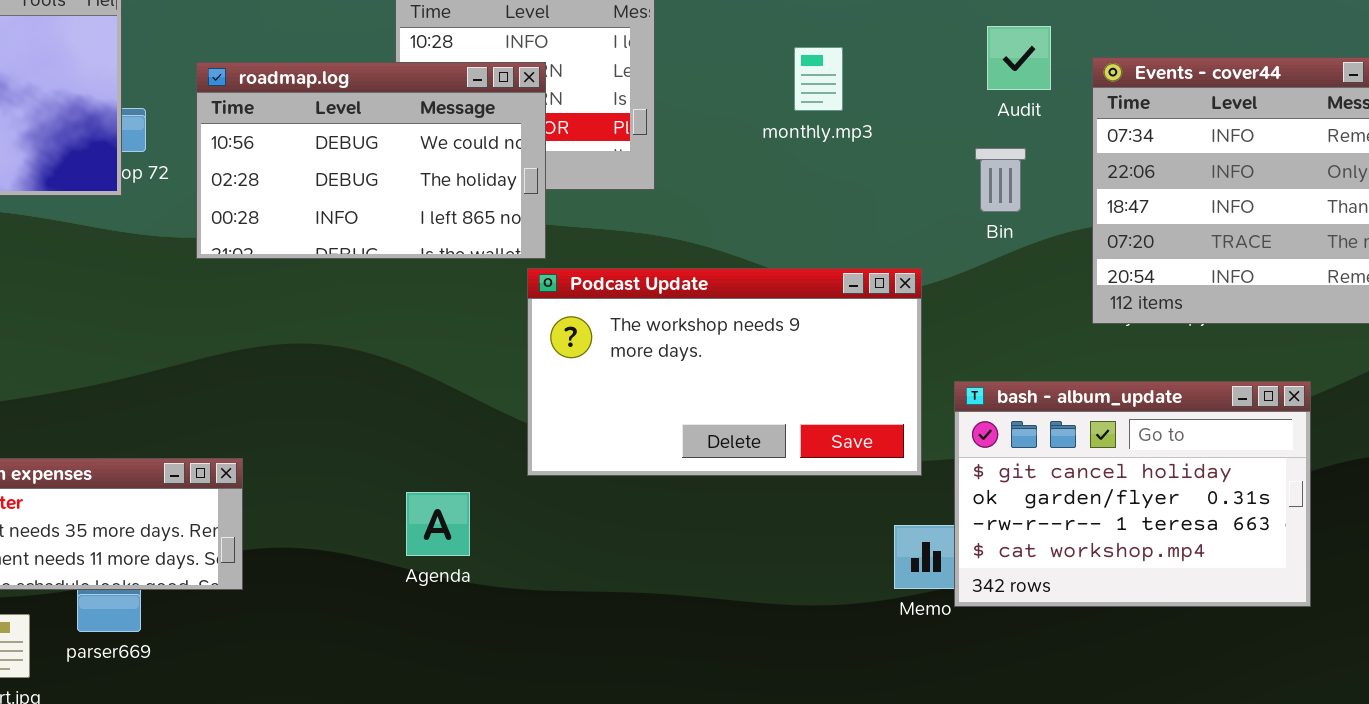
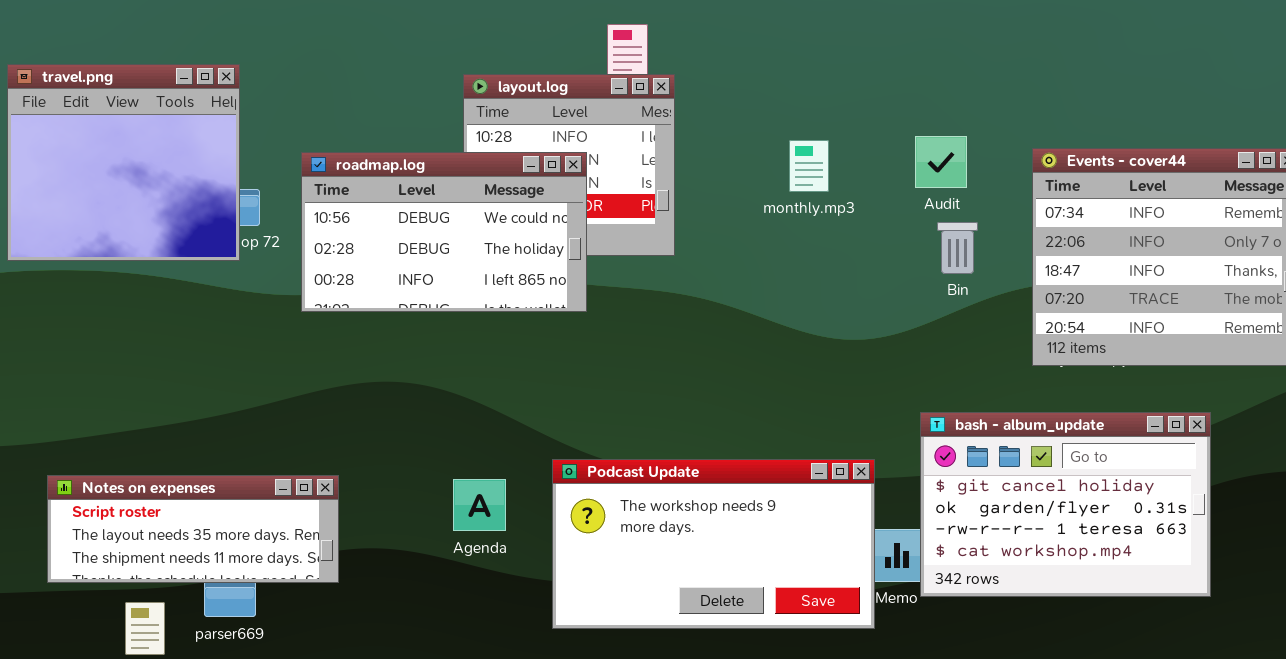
Audit: [987,26,1051,90] -> [915,136,967,188], moved
Podcast Update: [527,268,922,476] -> [552,459,875,629], moved
Agenda: [406,492,470,556] -> [453,479,506,531], moved

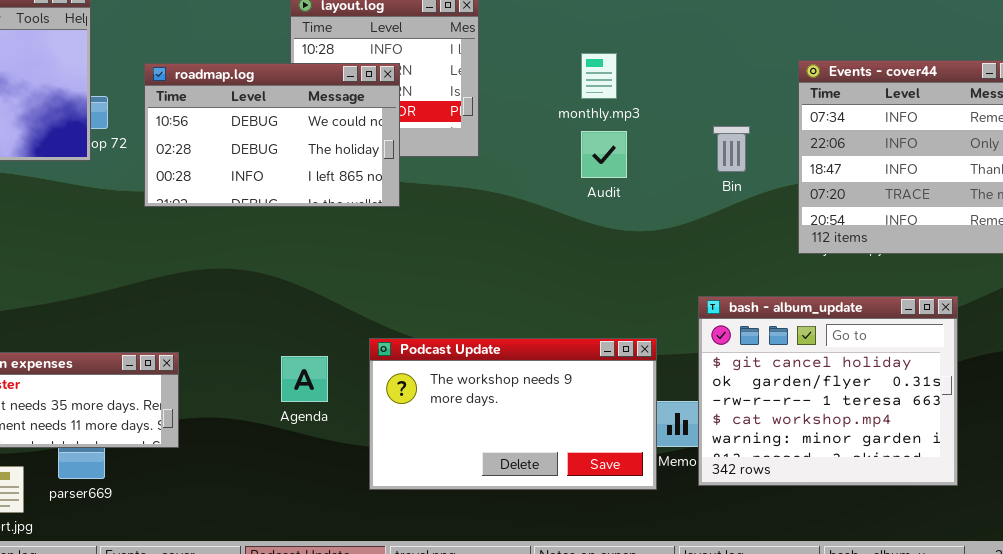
Audit: [915,136,967,188] -> [581,131,627,178], moved
bash - album_update: [920,412,1211,597] -> [698,296,958,486], resized

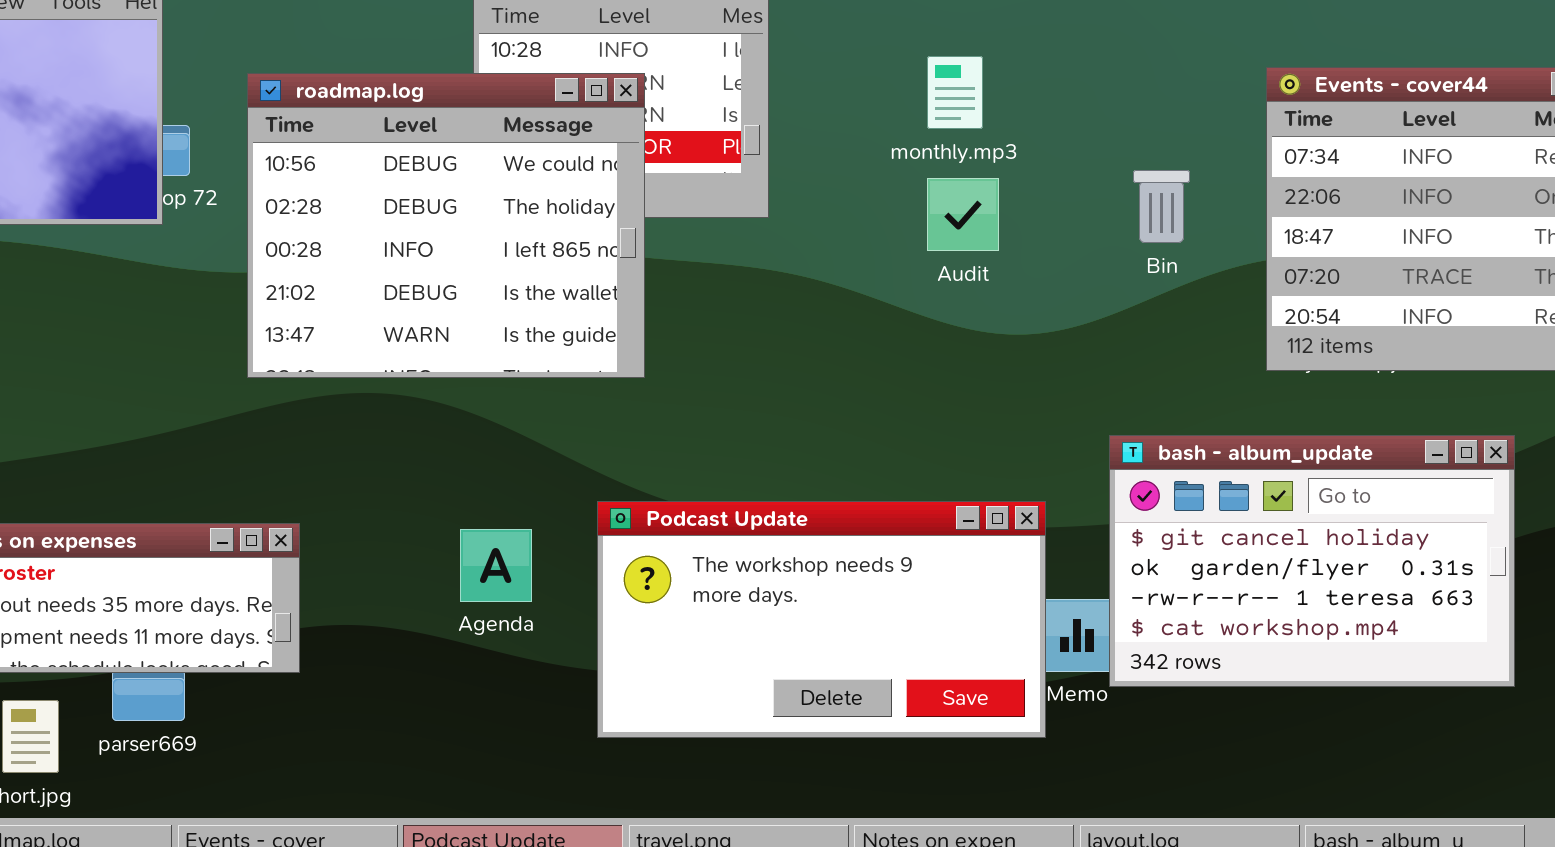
roadmap.log: [144,63,400,207] -> [247,73,645,378], resized
bash - album_update: [698,296,958,486] -> [1109,435,1515,687], resized

